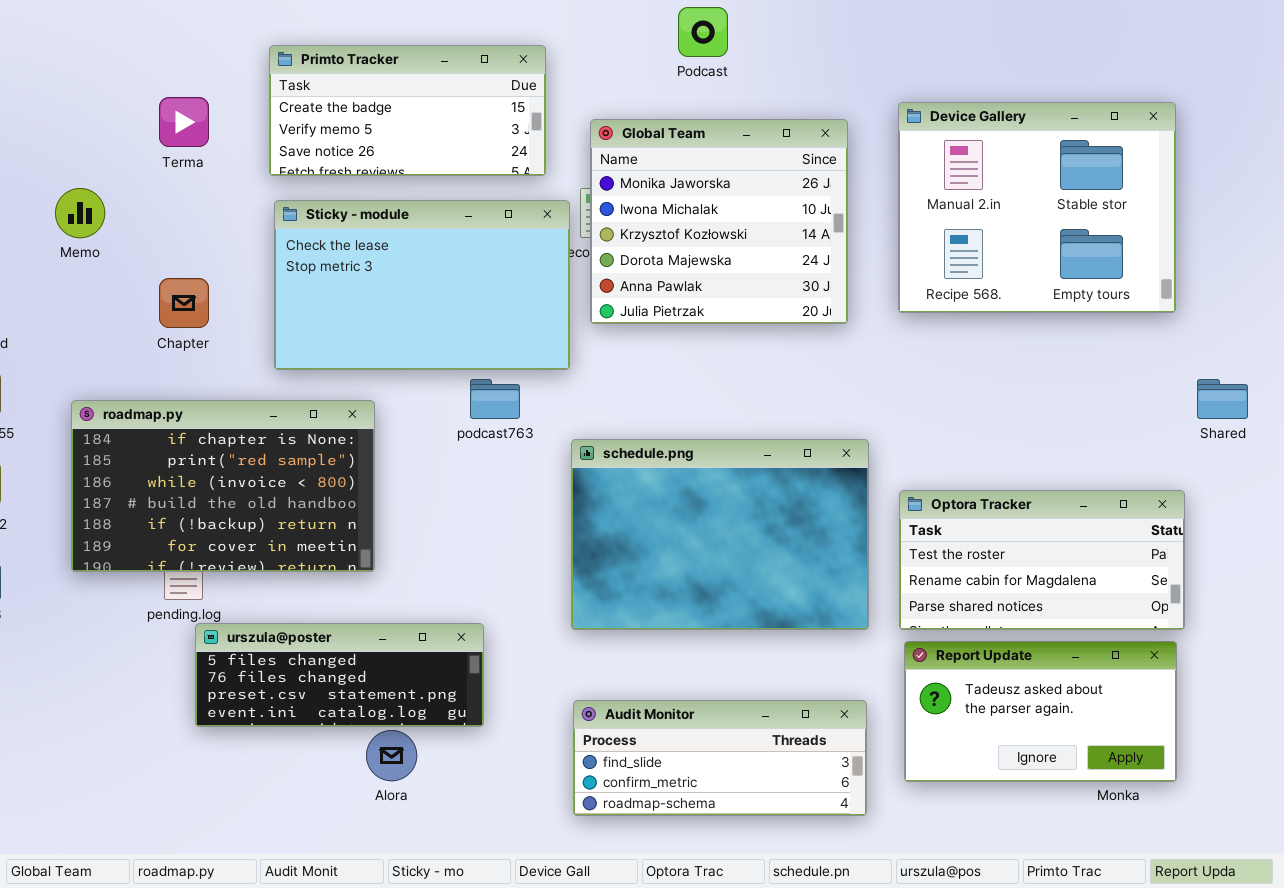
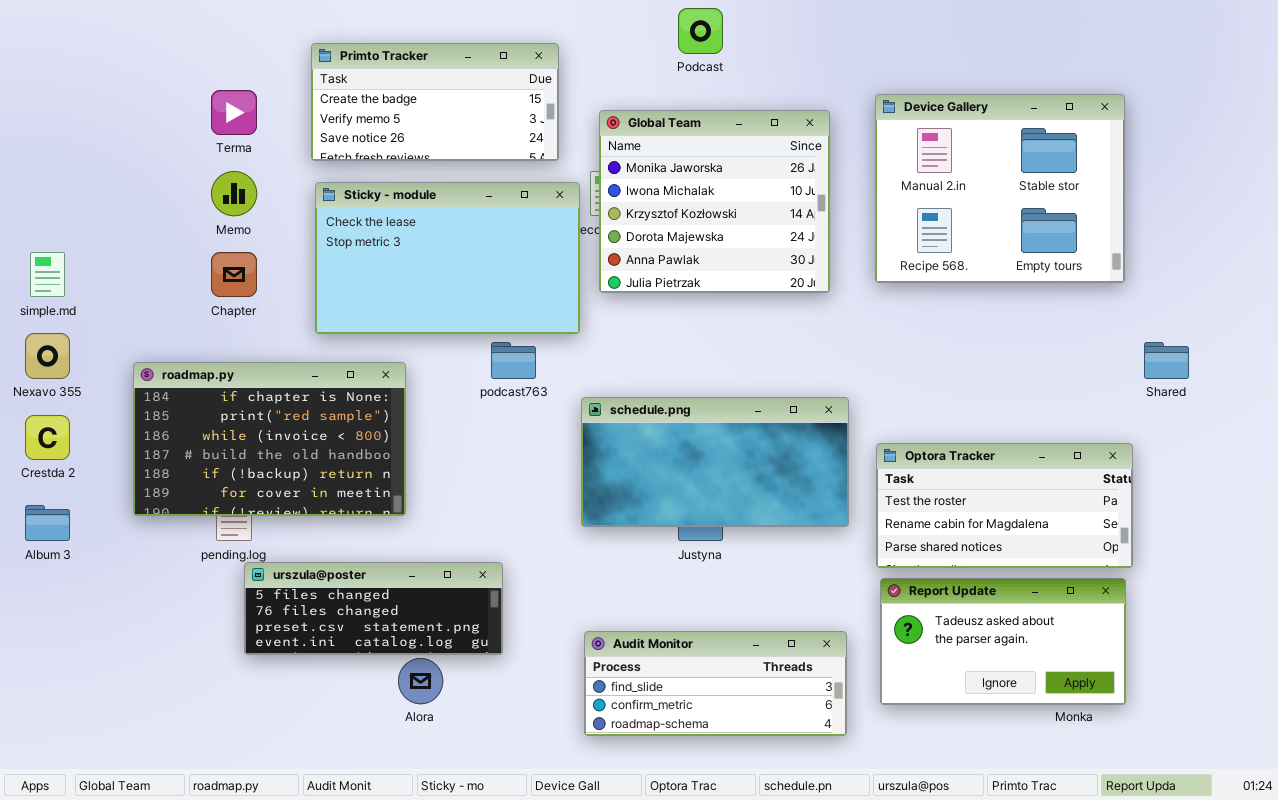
Memo: [55,188,105,238] -> [211,171,257,216], moved
schedule.png: [571,439,869,630] -> [581,397,849,527], resized

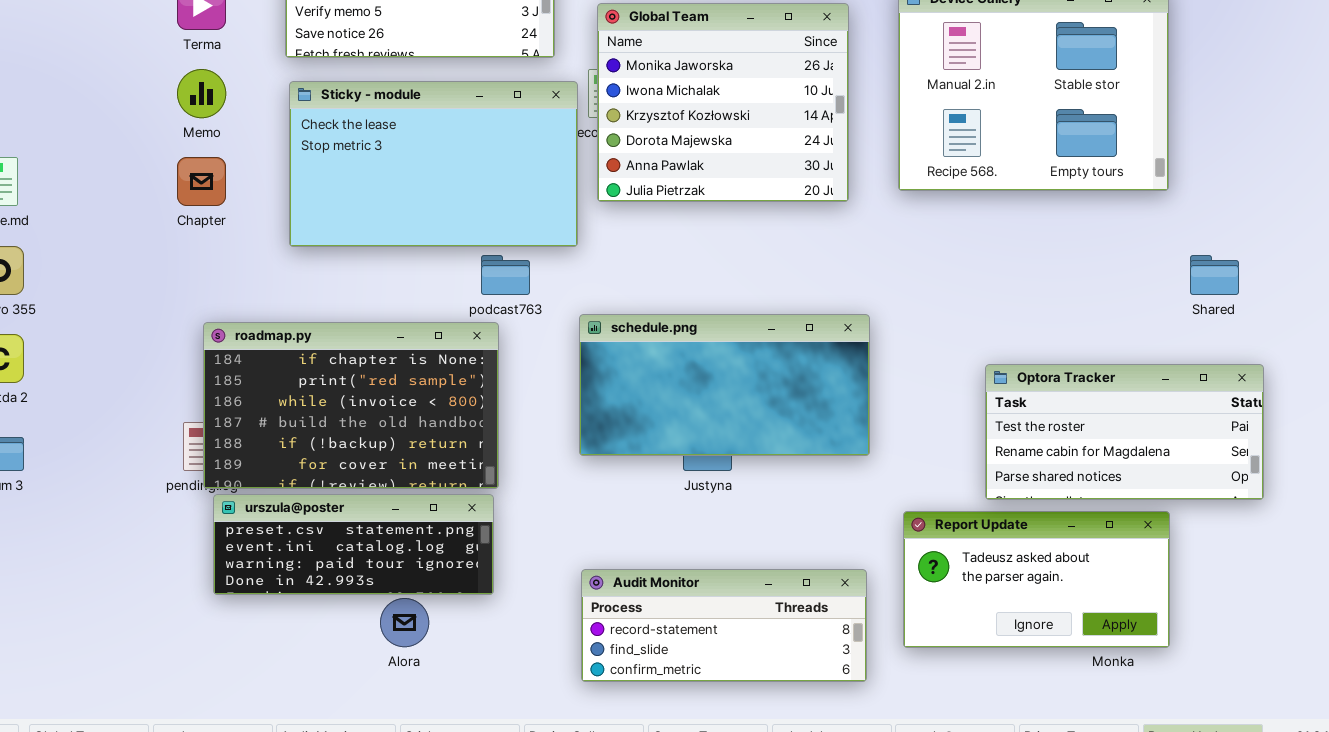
roadmap.py: [133,362,406,516] -> [203,322,499,489], moved
Optora Tracker: [876,443,1133,568] -> [985,364,1264,500], moved
urszula@poster: [244,562,503,655] -> [213,494,494,595], scrolled down 2 rows
Audit Monitor: [584,631,847,736] -> [581,569,867,682], scrolled up 1 row

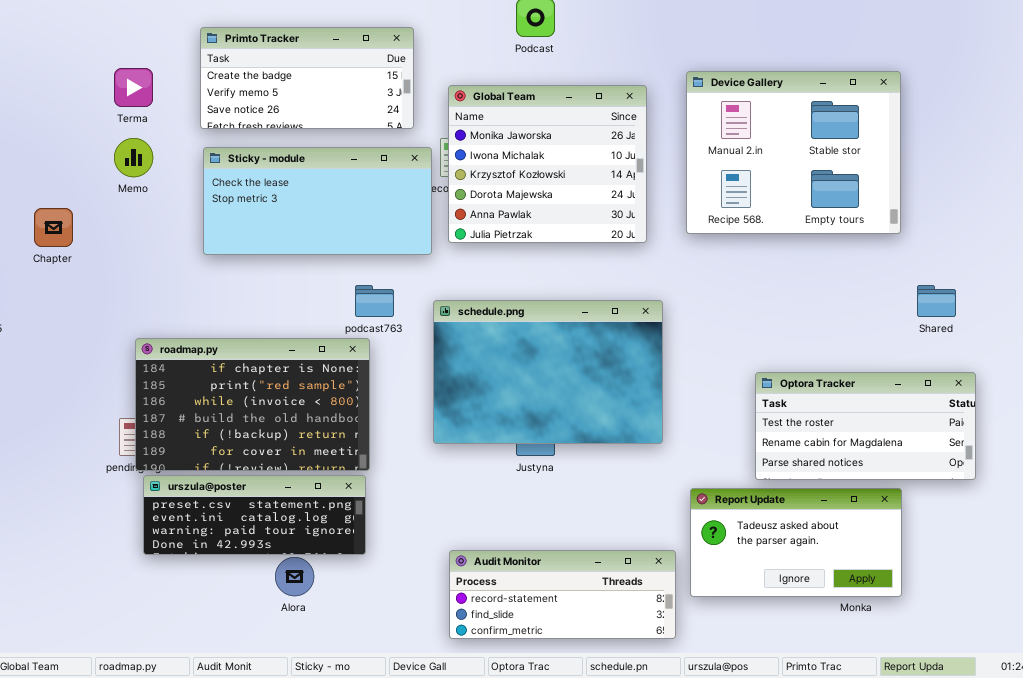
Sticky - module: [289,81,578,247] -> [203,147,432,255], resized
Chapter: [177,157,226,206] -> [34,208,73,247], moved
schedule.png: [579,314,870,456] -> [433,300,663,444], resized
Audit Monitor: [581,569,867,682] -> [449,550,676,639], moved

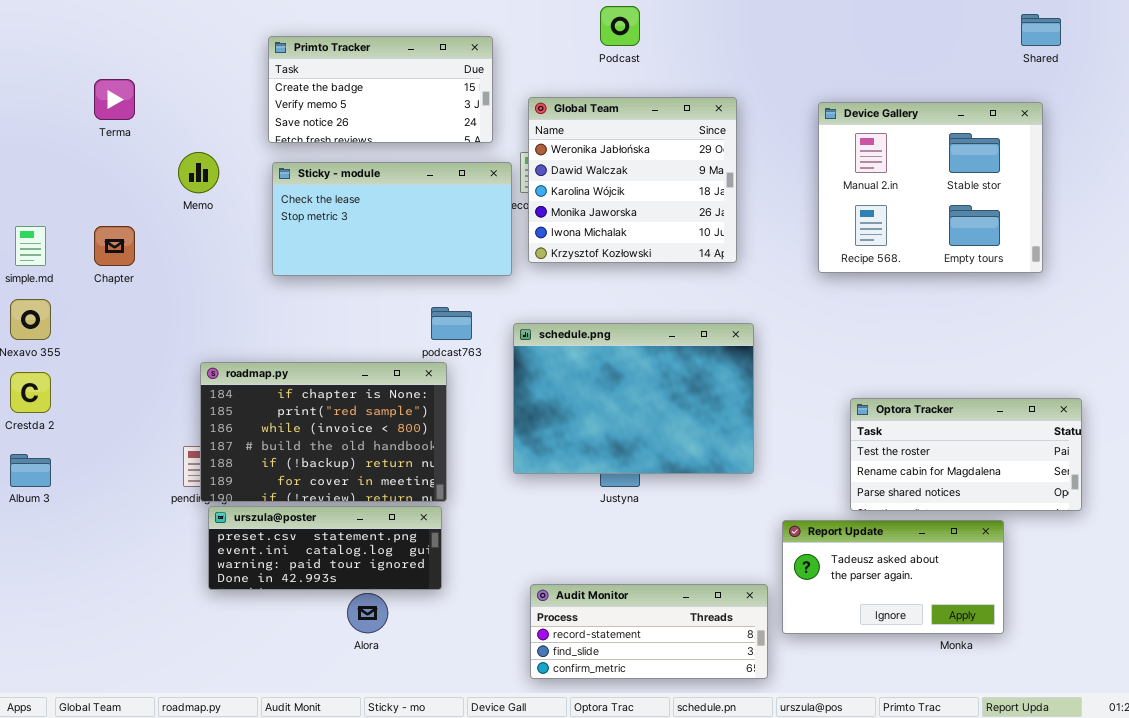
Terma: [114,68,153,107] -> [94,79,135,120], moved
Device Gallery: [686,71,901,234] -> [818,102,1043,273], moved
Global Team: [448,85,647,243] -> [528,97,737,263], scrolled up 3 rows
Shared: [917,285,956,317] -> [1021,14,1061,46], moved

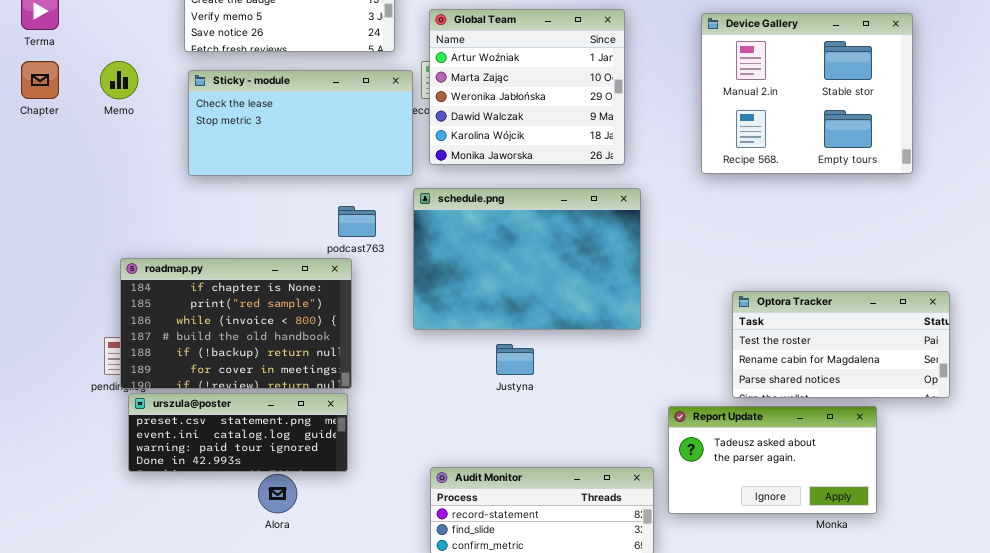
Global Team: [528,97,737,263] -> [429,9,625,165], scrolled up 2 rows
Chapter: [94,226,135,266] -> [21,61,59,99], moved
schedule.png: [513,323,754,474] -> [413,188,641,330], moved

